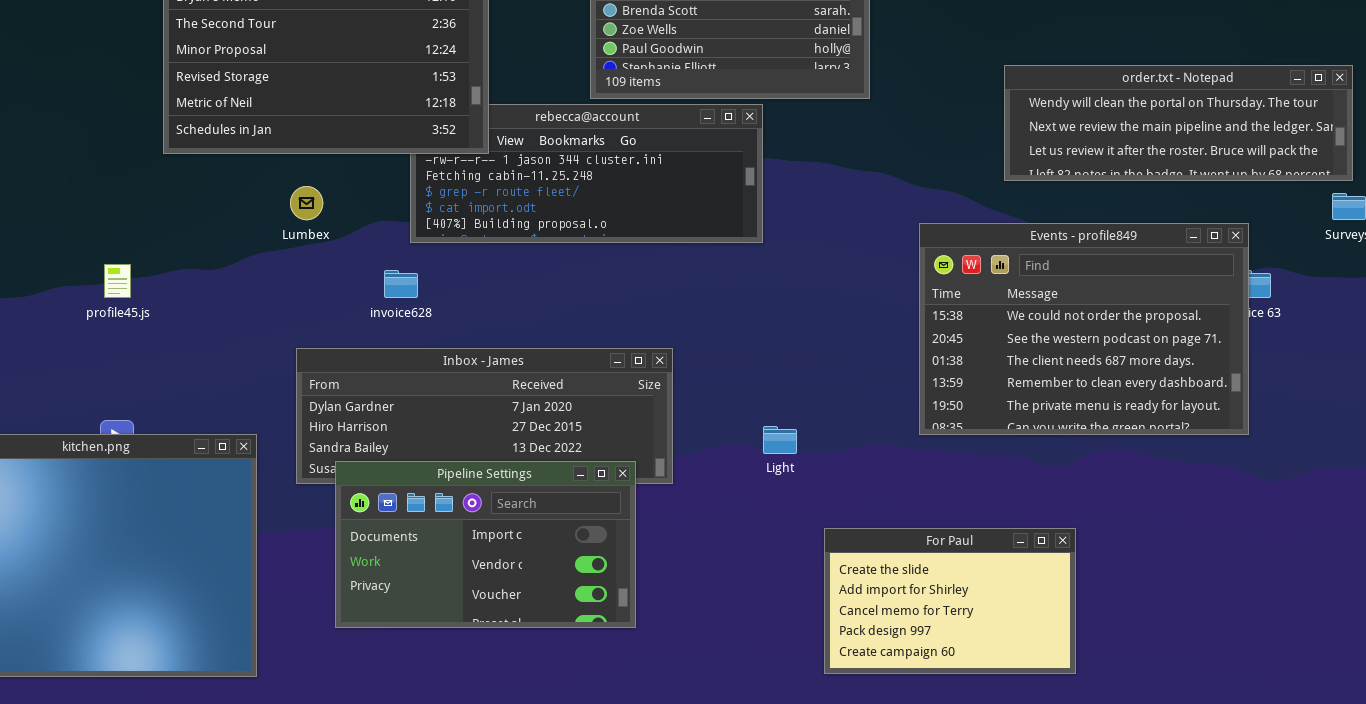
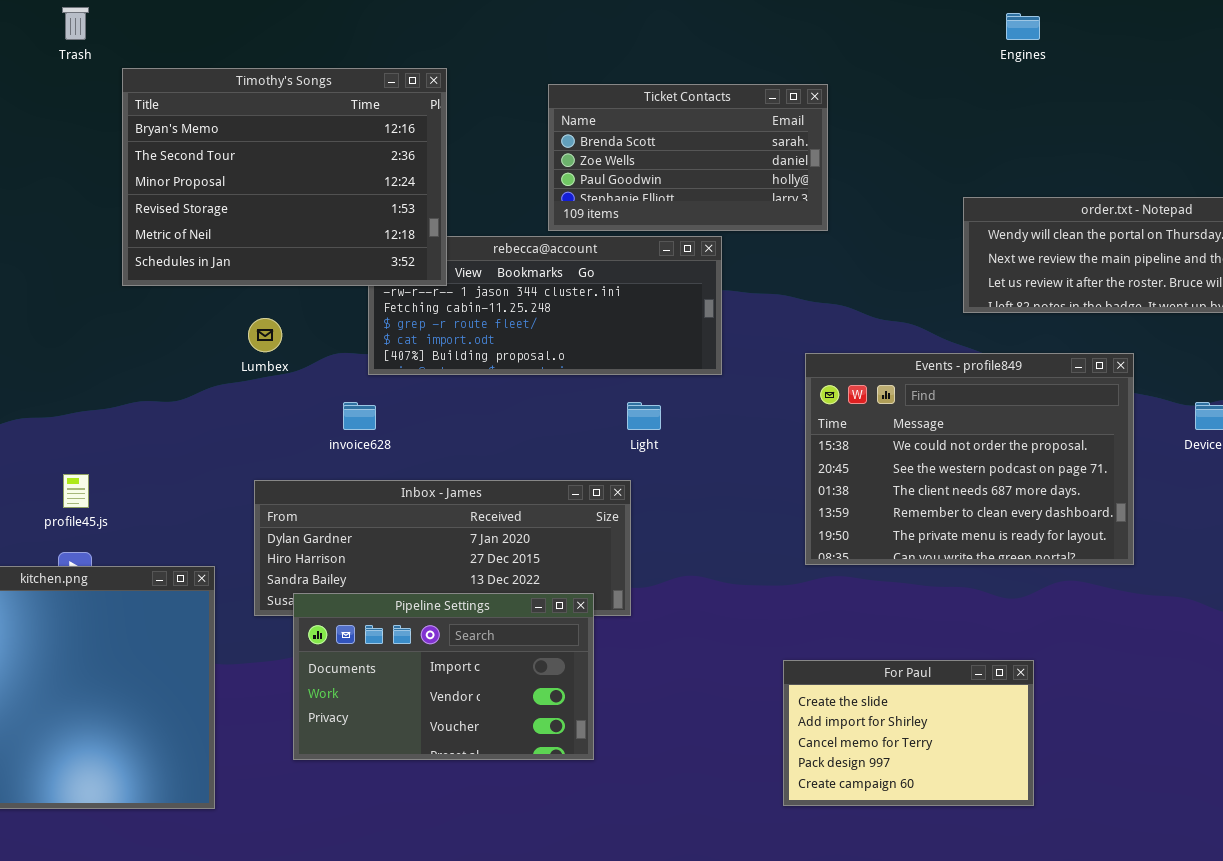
Events - profile849: [919,223,1249,435] -> [805,353,1134,565], moved
profile45.js: [104,264,131,298] -> [63,474,89,508], moved
Light: [763,426,797,454] -> [627,402,661,430], moved

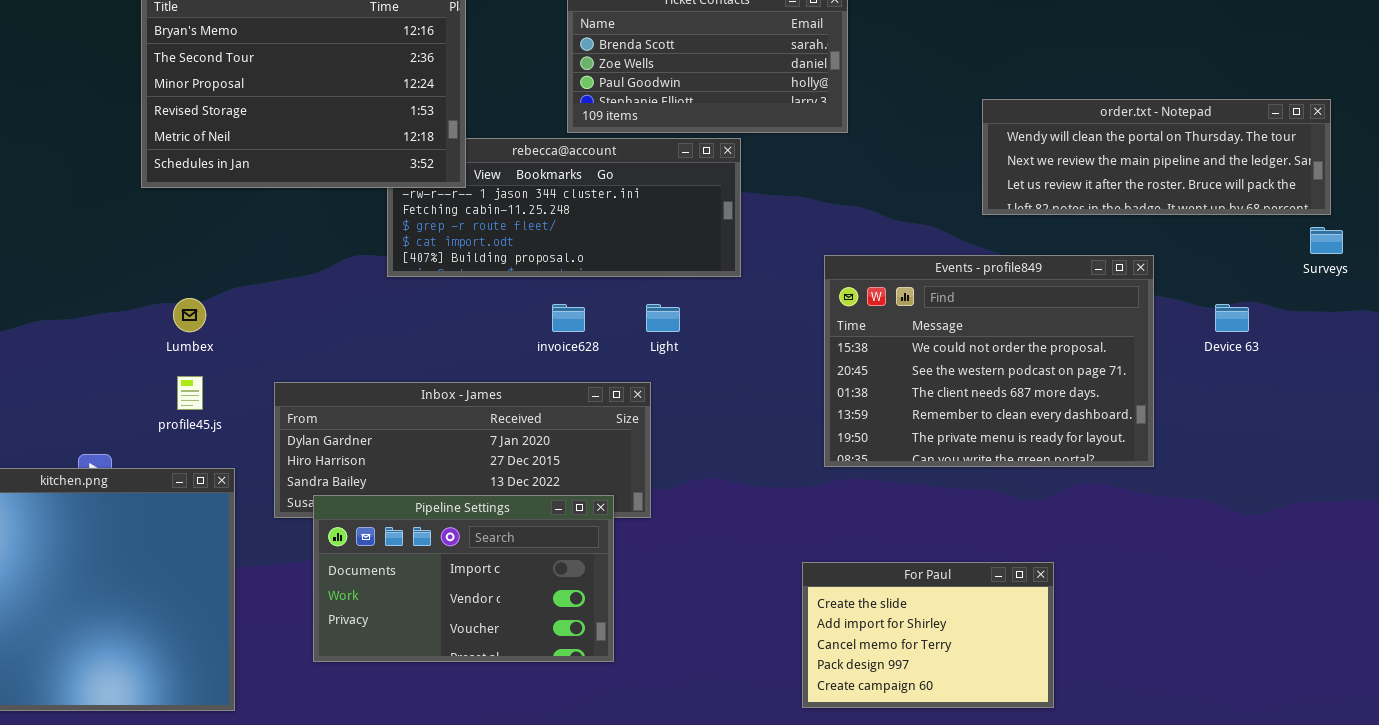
Lumbex: [248,318,282,352] -> [173,298,206,332], moved
invoice628: [343,402,376,430] -> [552,304,585,332], moved
profile45.js: [63,474,89,508] -> [177,376,203,410], moved

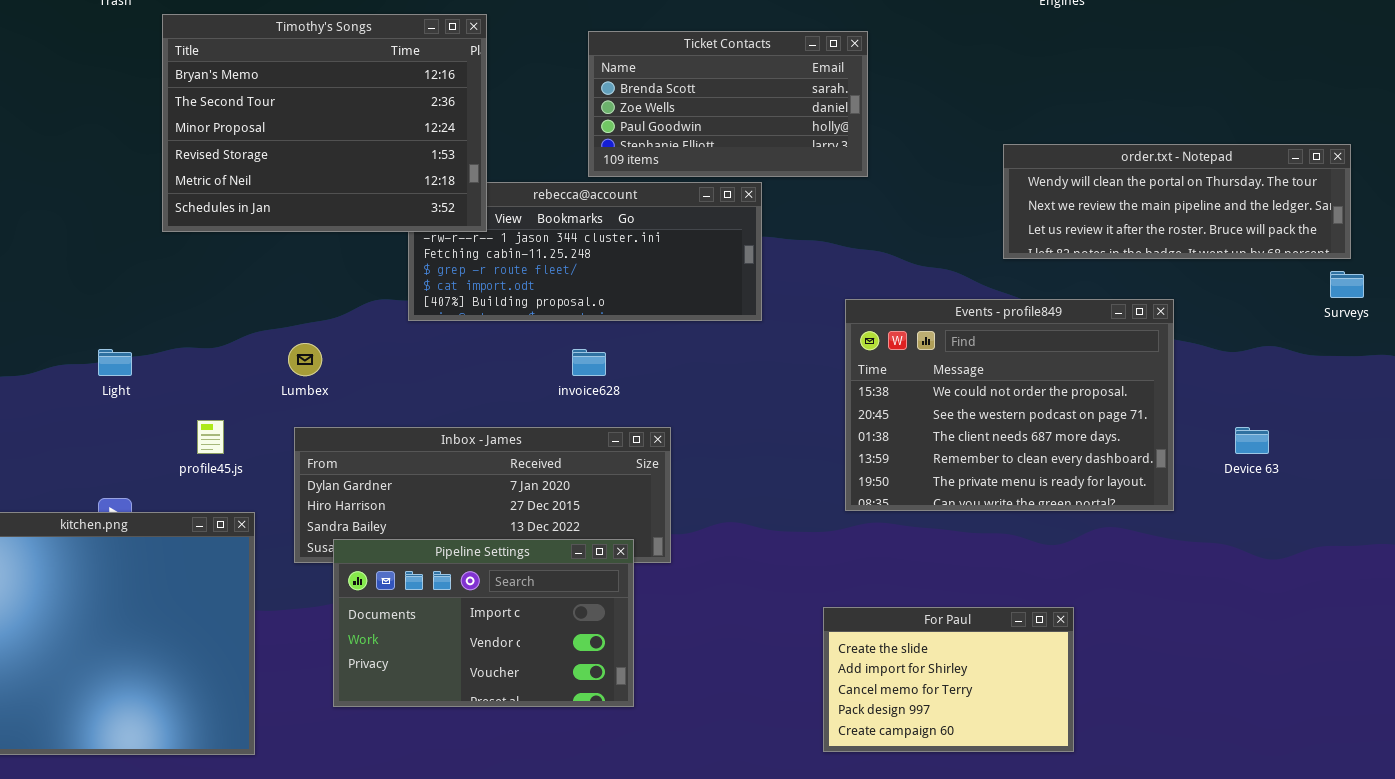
Lumbex: [173,298,206,332] -> [288,343,322,376], moved
Light: [646,304,680,332] -> [98,349,132,376], moved
Device 63: [1215,304,1249,332] -> [1235,427,1269,454], moved

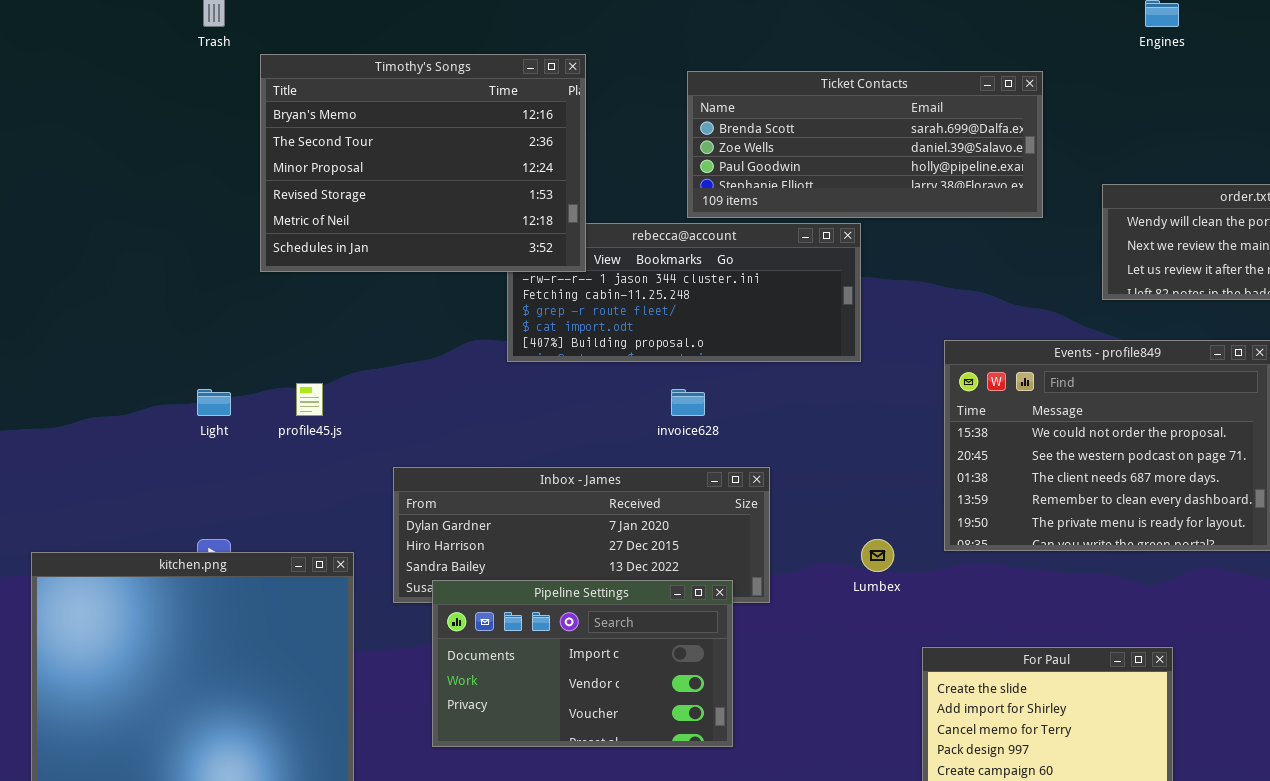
Ticket Contacts: [588,31,868,177] -> [687,71,1043,218], resized
Lumbex: [288,343,322,376] -> [861,539,894,572], moved
profile45.js: [197,420,224,454] -> [296,383,323,416], moved

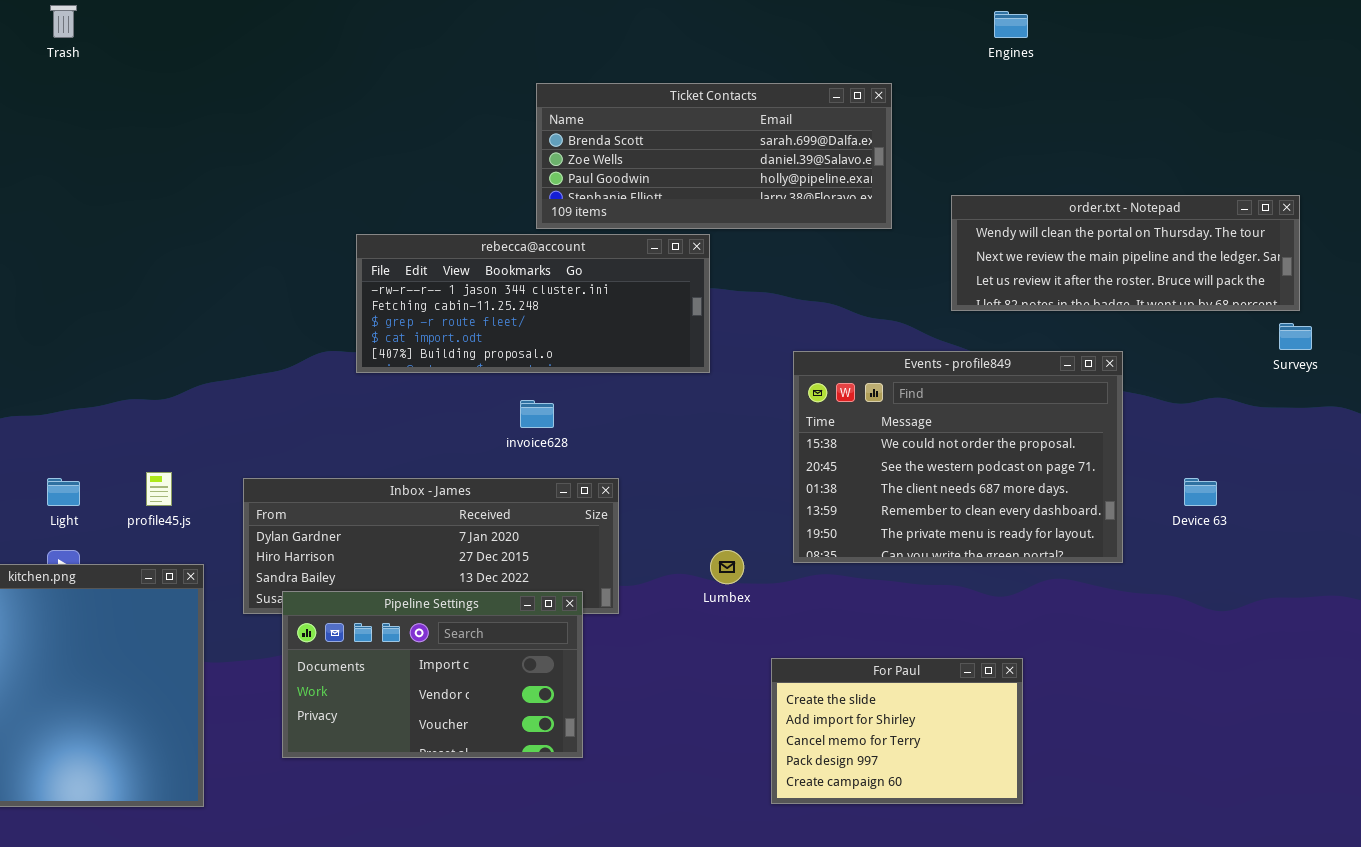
Timothy's Songs: [260,54,586,272] -> none, closed
profile45.js: [296,383,323,416] -> [146,472,172,506], moved
Light: [197,389,231,416] -> [47,478,80,506], moved

